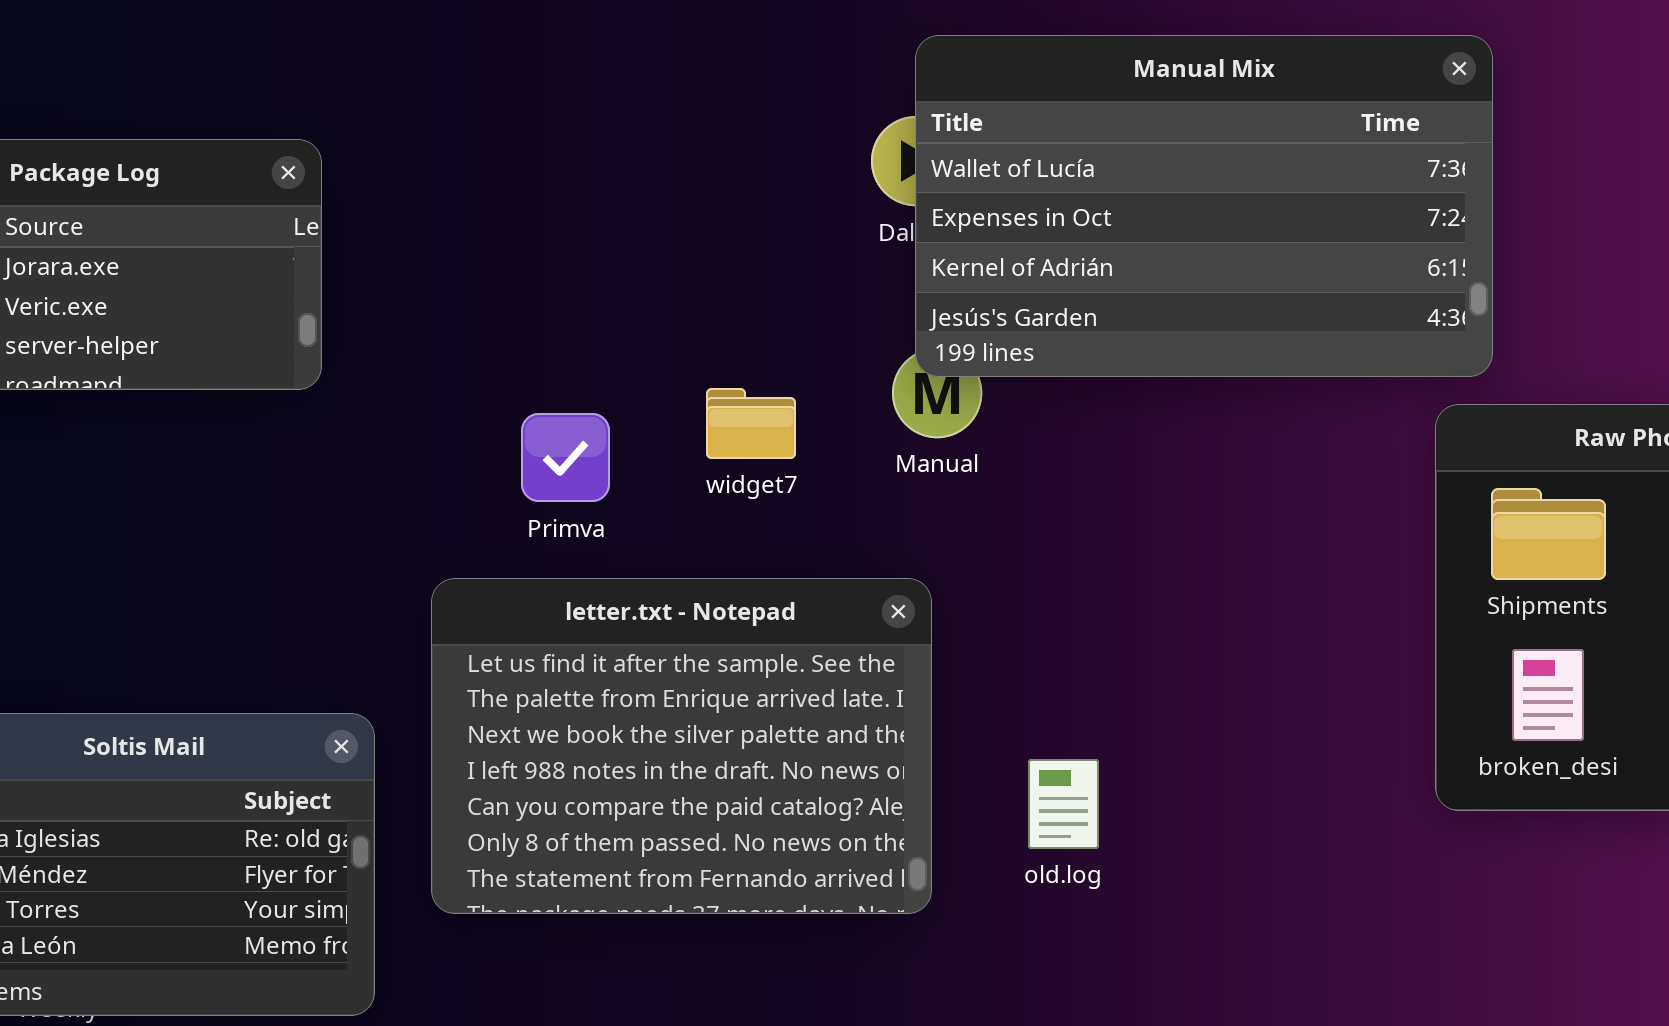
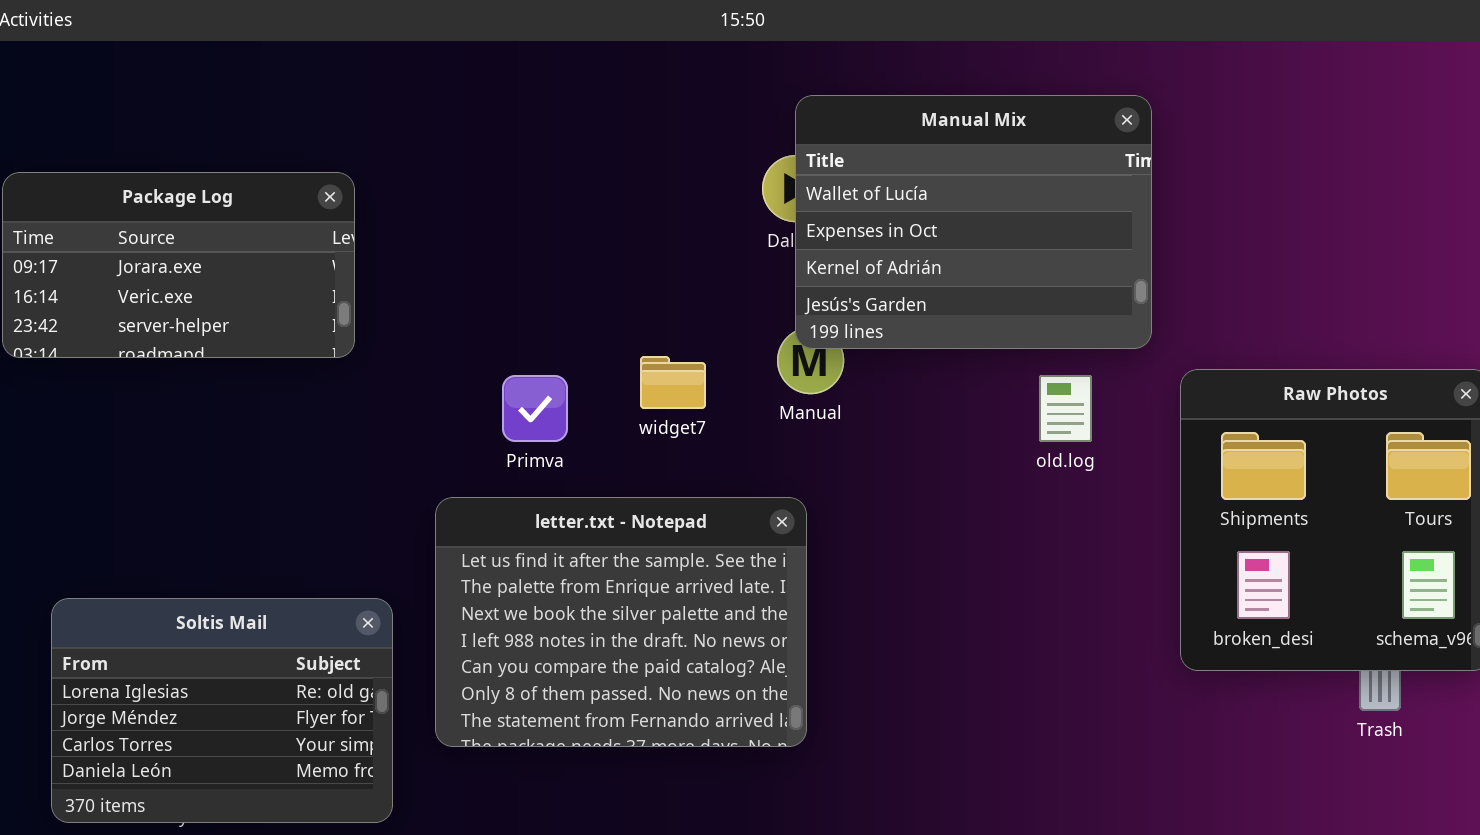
Manual Mix: [915,35,1493,377] -> [795,95,1152,349], resized
old.log: [1028,759,1099,849] -> [1039,375,1092,442], moved

